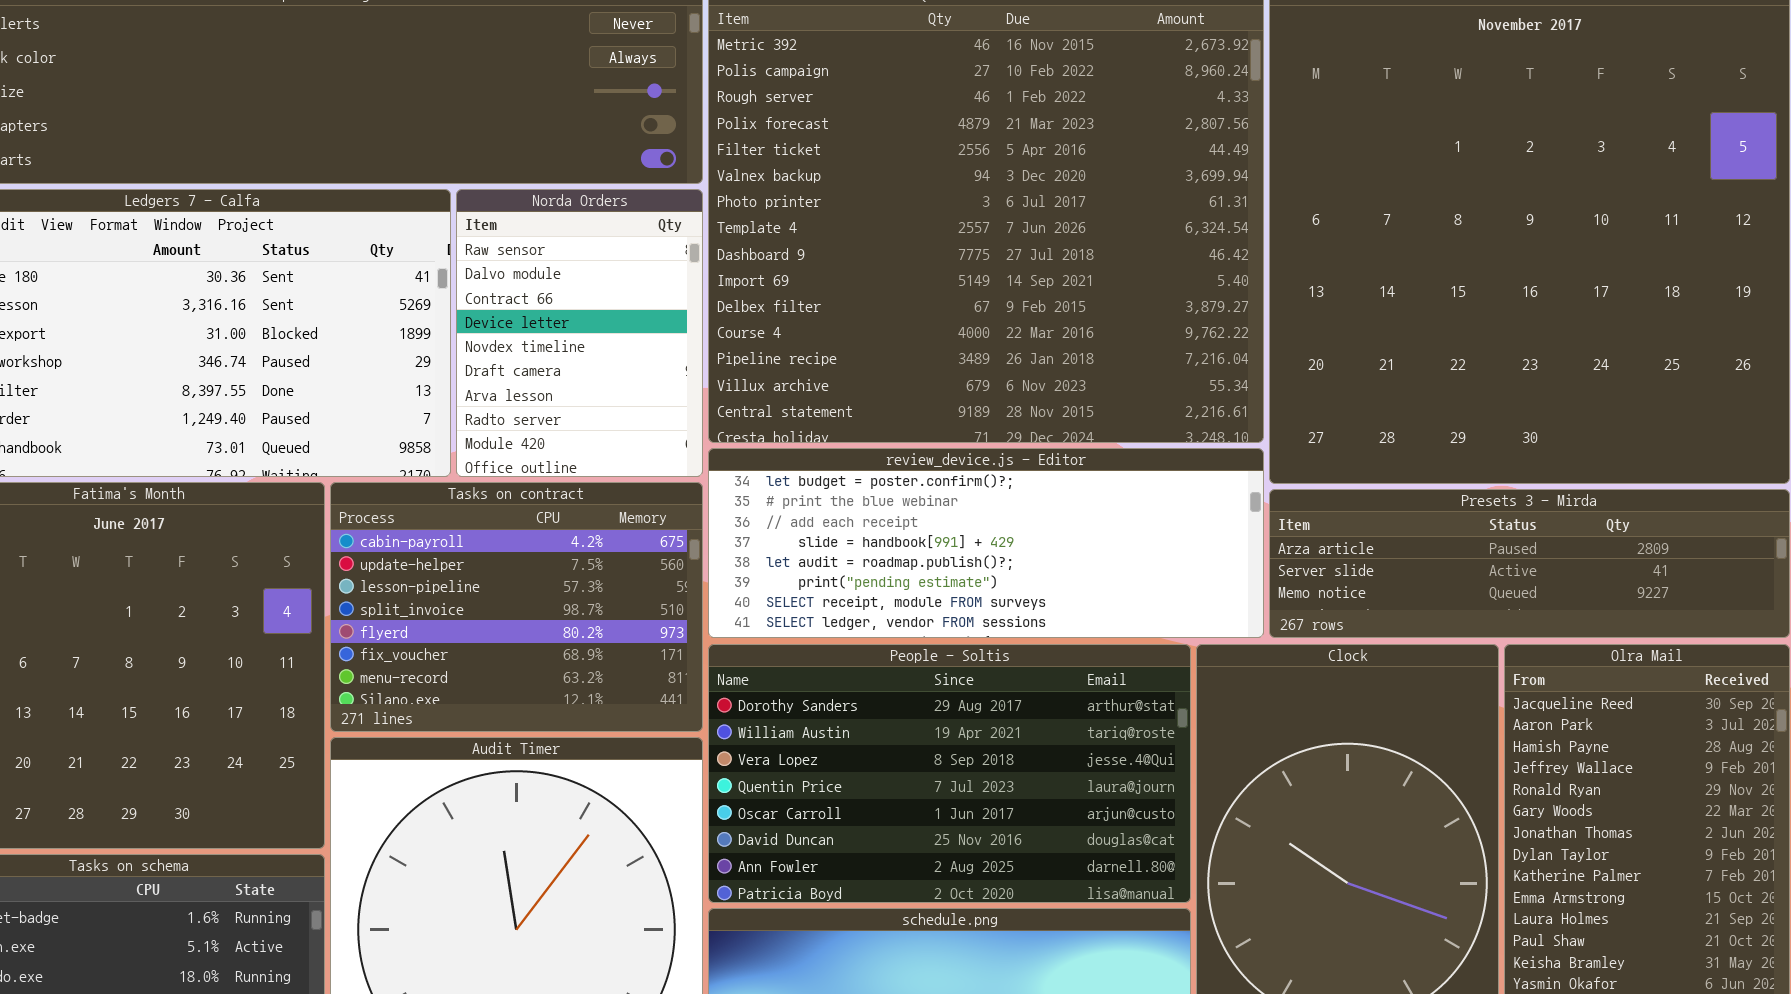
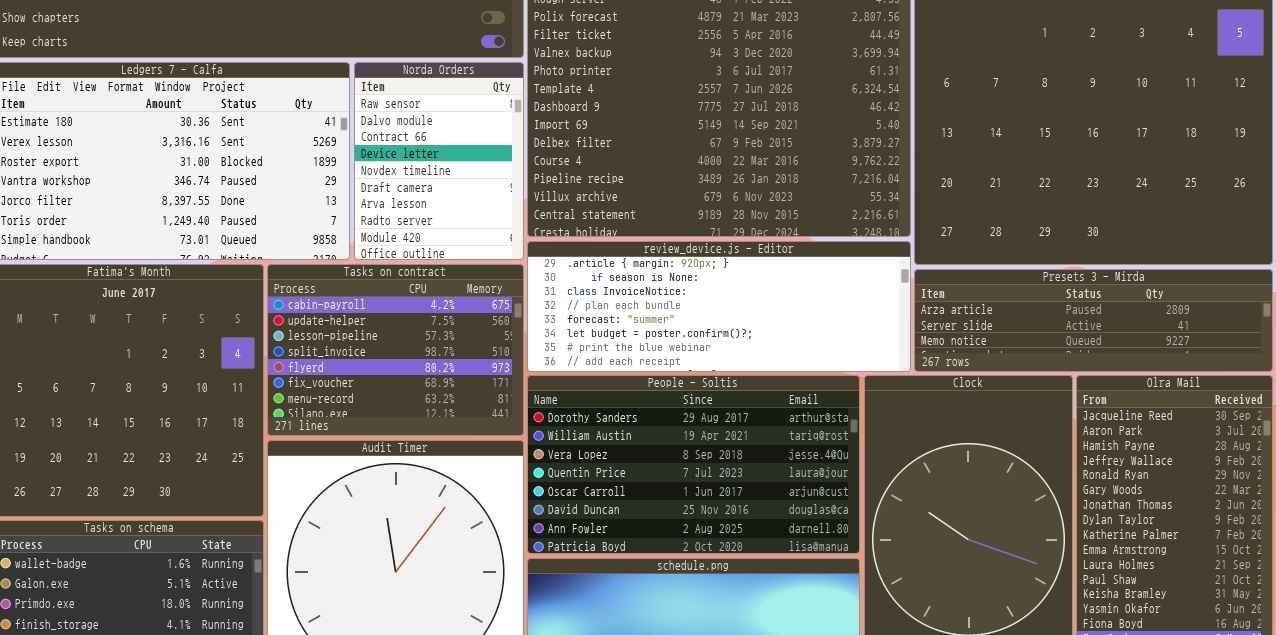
review_device.js - Editor: [708,448,1264,638] -> [527,241,911,372], scrolled up 5 rows

